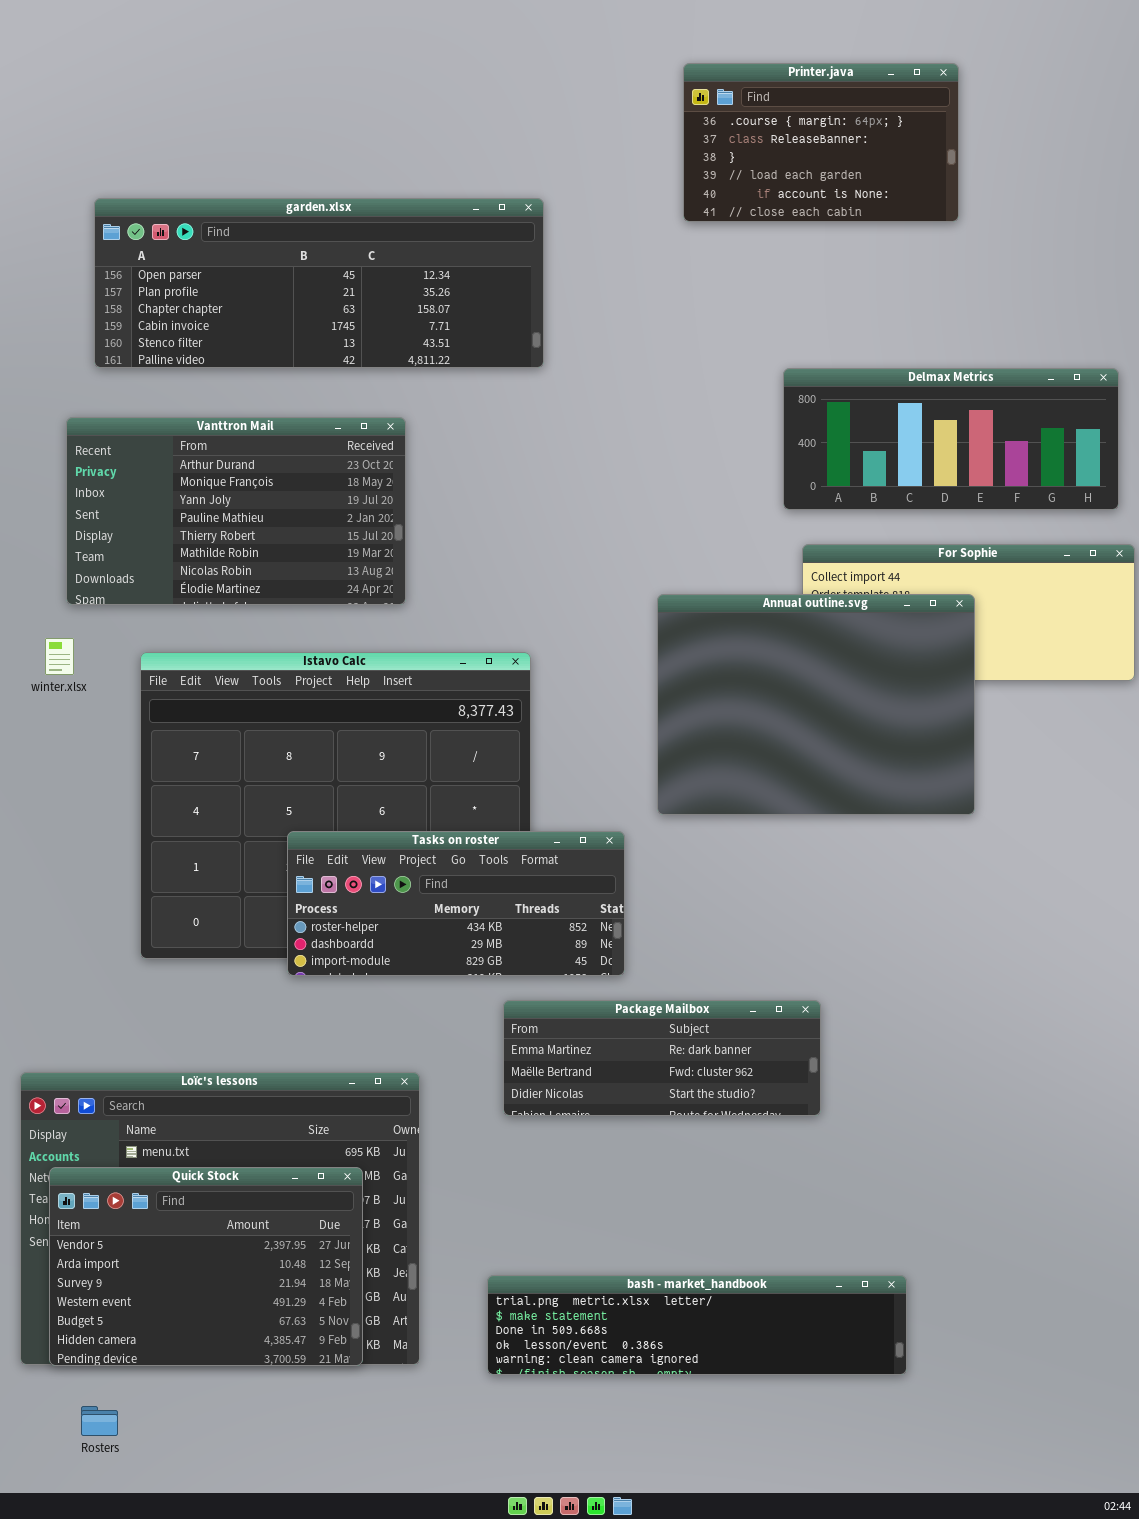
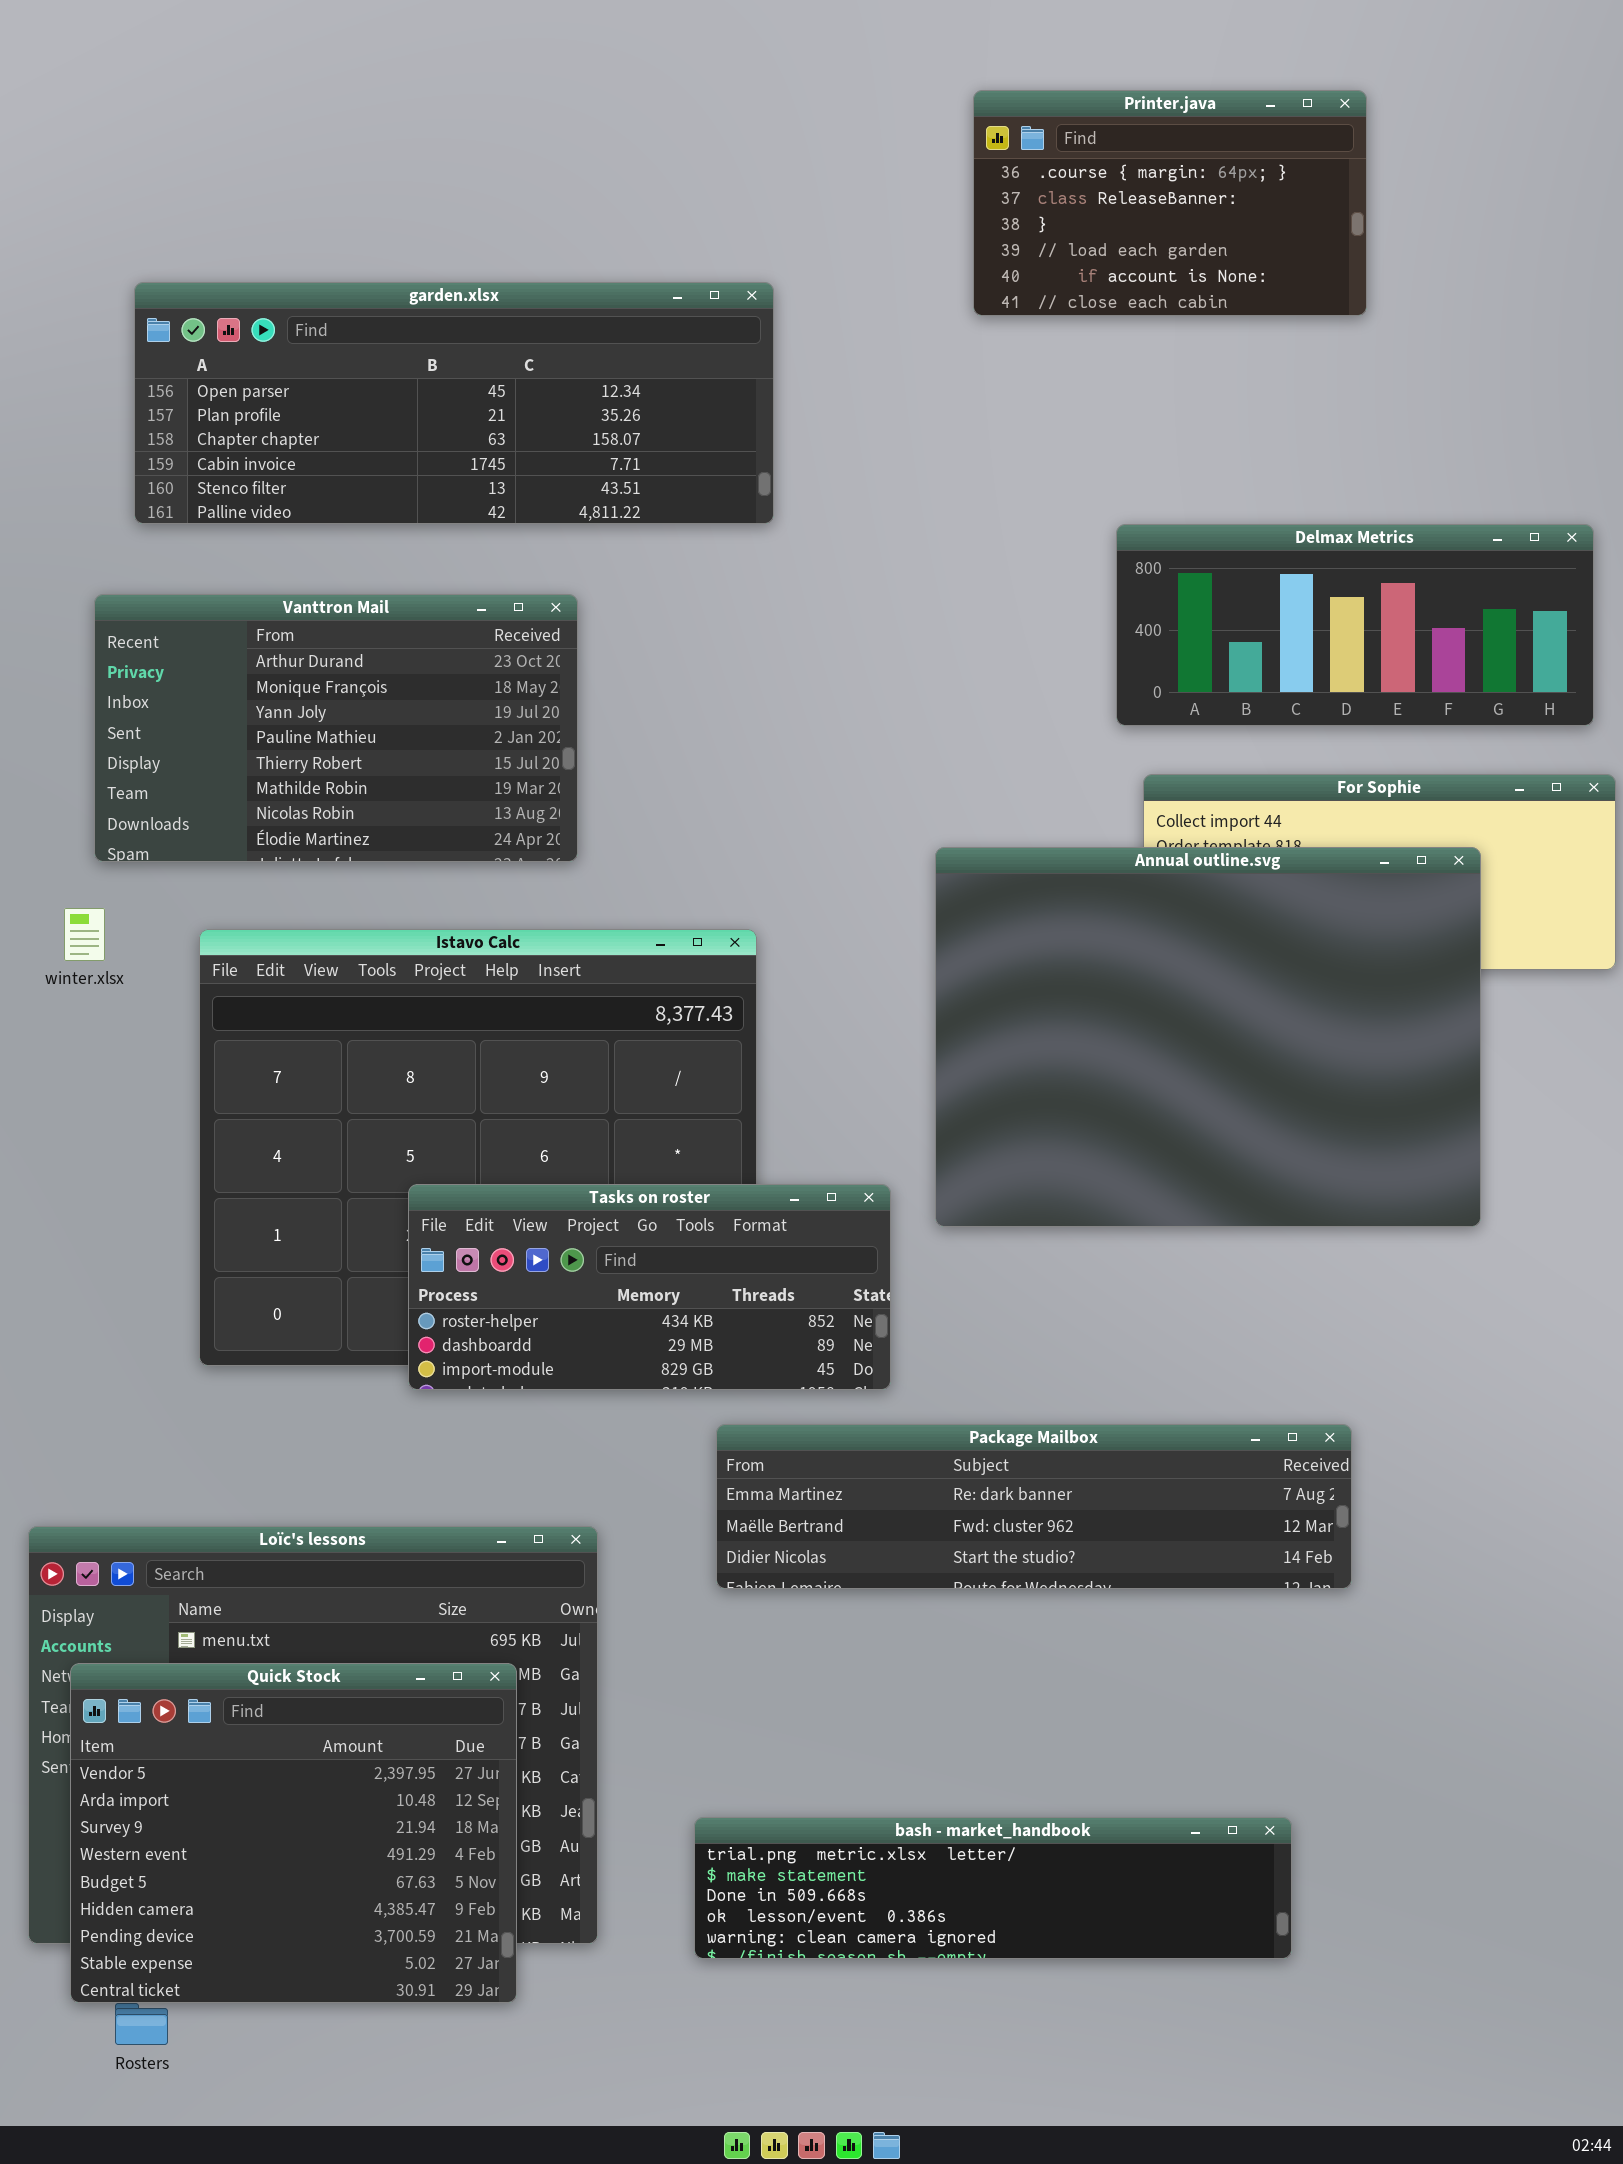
Annual outline.svg: [657,594,975,815] -> [935,847,1481,1227], resized
Package Mailbox: [503,1000,821,1116] -> [716,1424,1352,1589], resized
Quick Stock: [49,1167,363,1366] -> [70,1663,517,2003], resized

